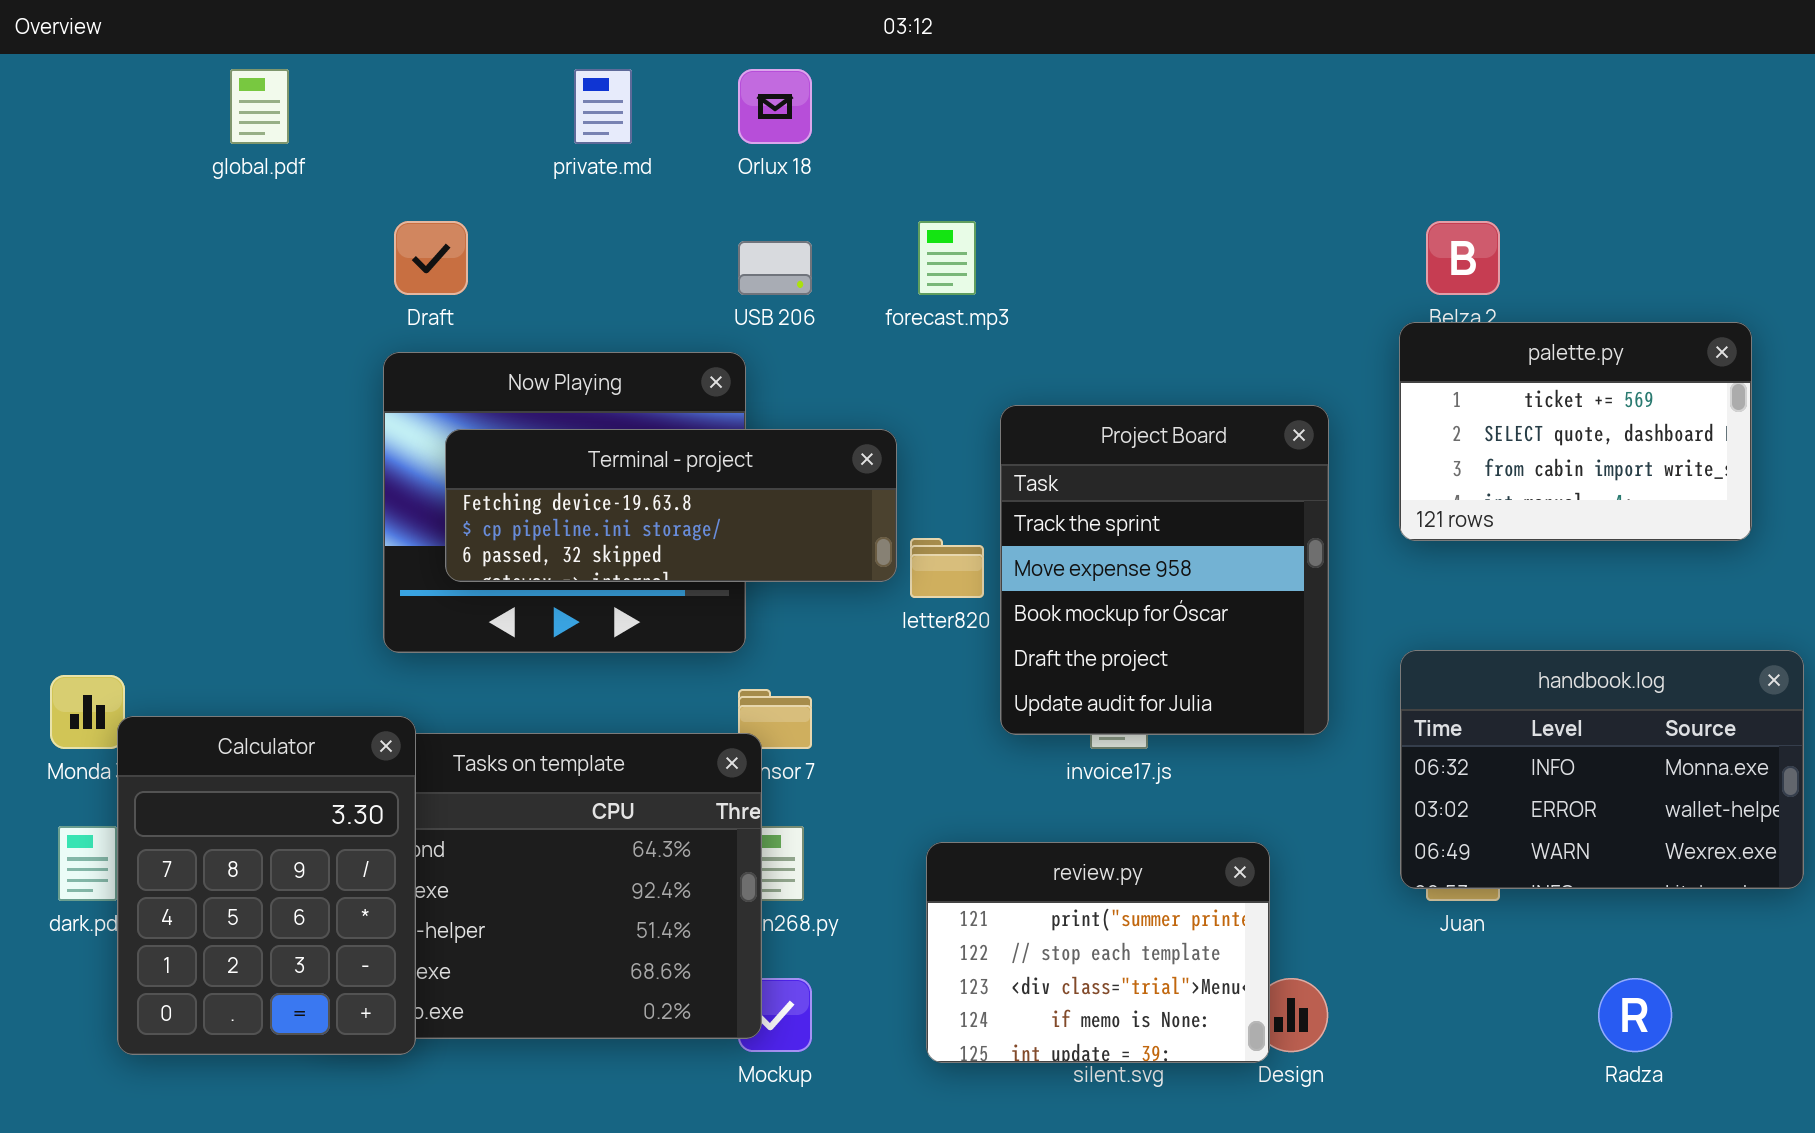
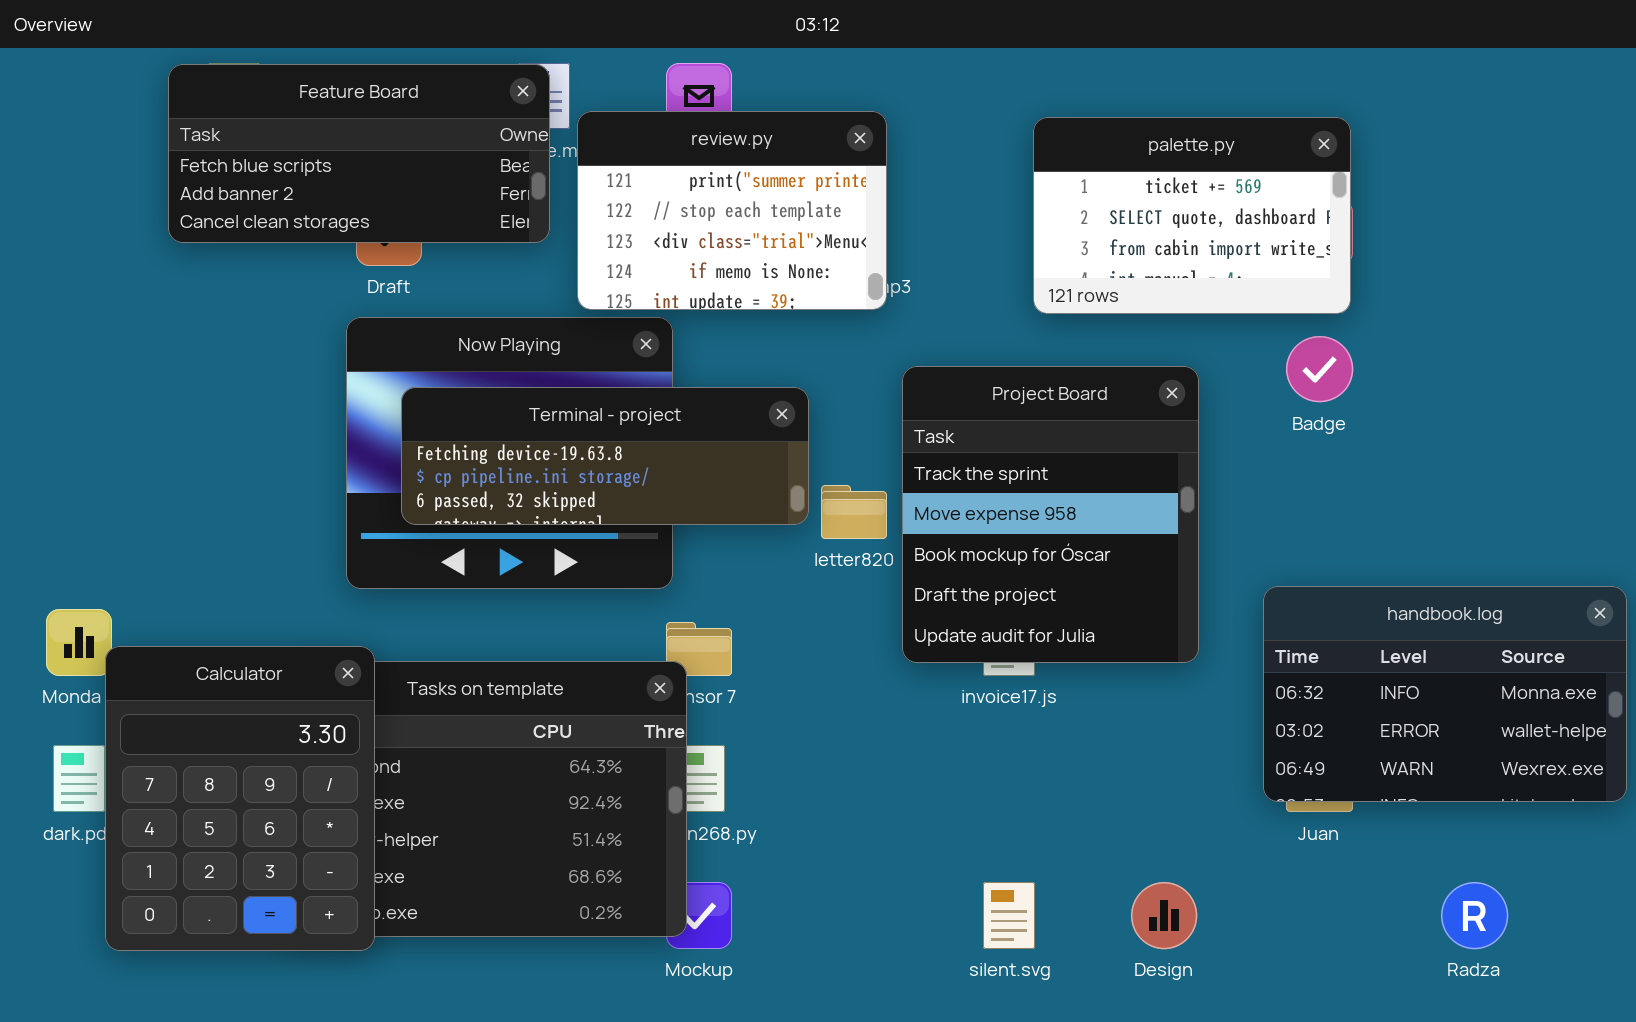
Feature Board: none -> [168,64,550,243], opened
palette.py: [1399,322,1752,541] -> [1033,117,1351,314], moved
review.py: [926,842,1270,1063] -> [577,111,887,310], moved

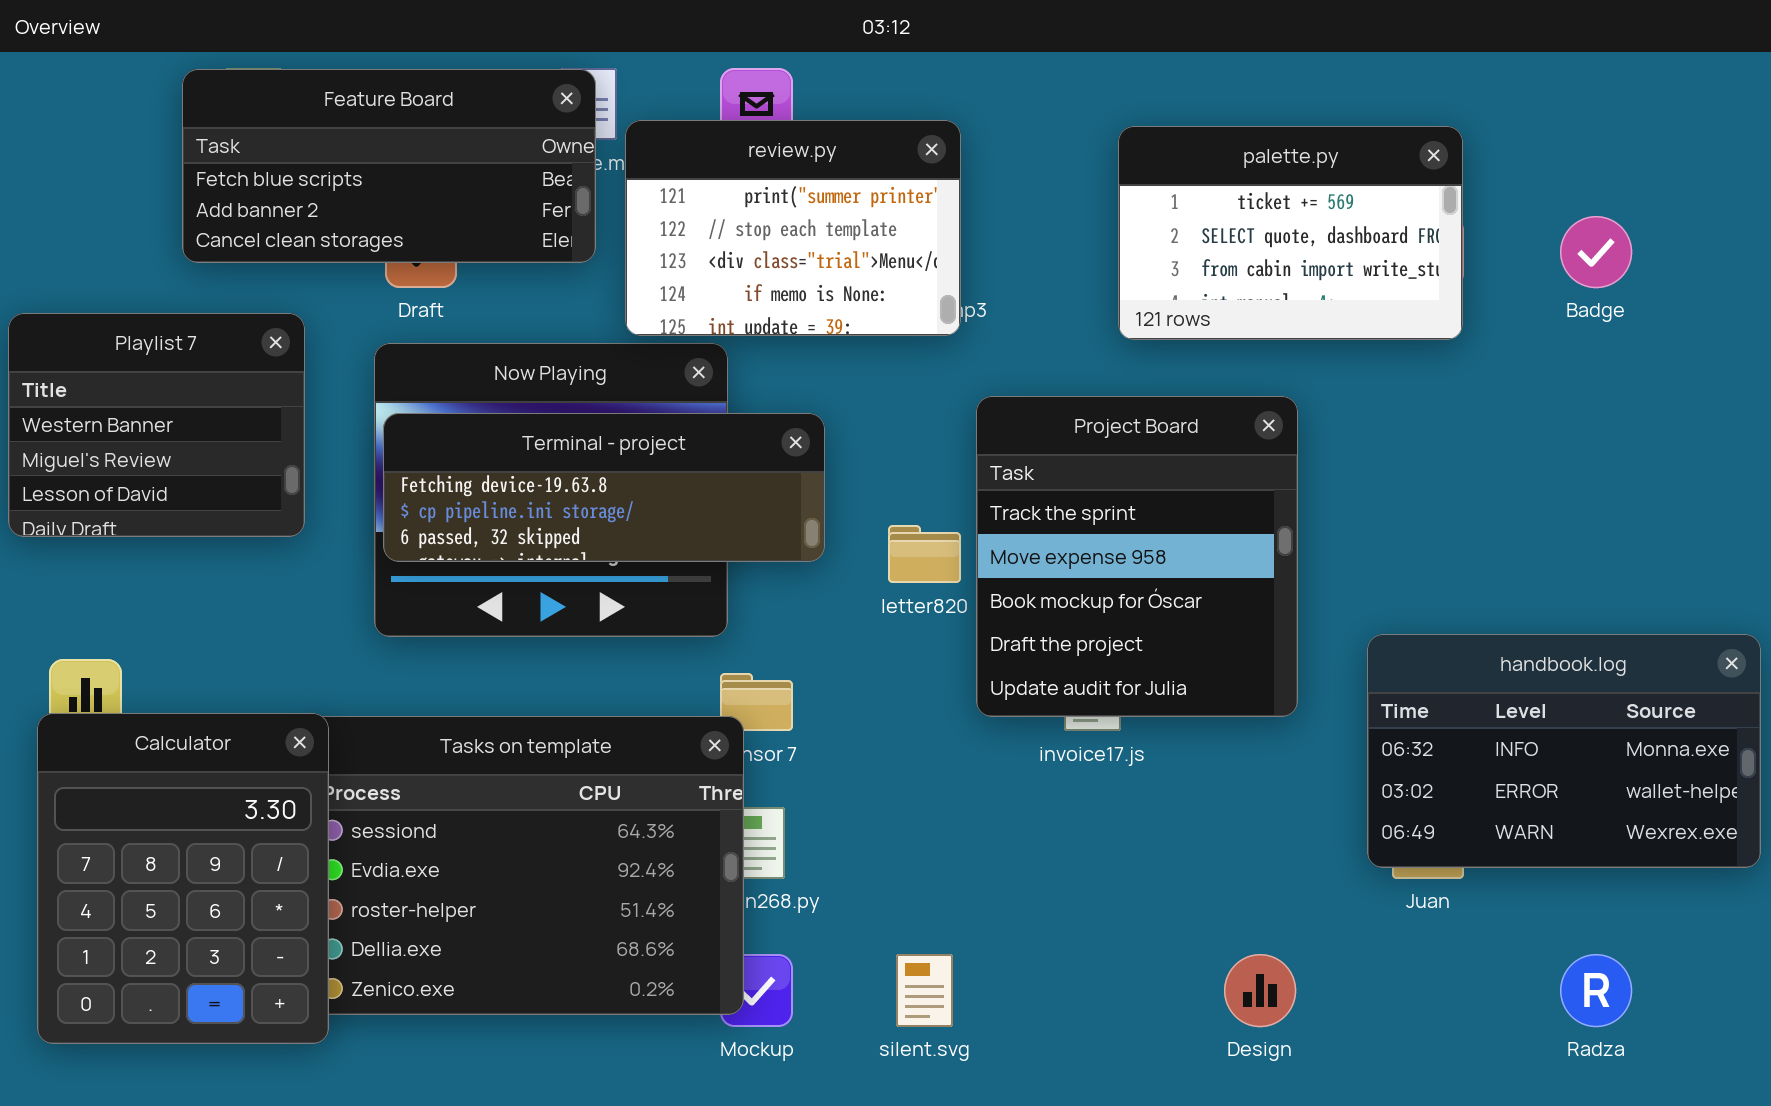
Playlist 7: none -> [8,313,305,537], opened
Badge: [1286,336,1353,402] -> [1560,216,1632,288], moved
Terminal - project: [401,387,809,525] -> [383,413,825,562], moved
Calculator: [105,646,375,951] -> [37,713,329,1044], moved
silent.svg: [983,882,1035,949] -> [896,954,953,1027], moved

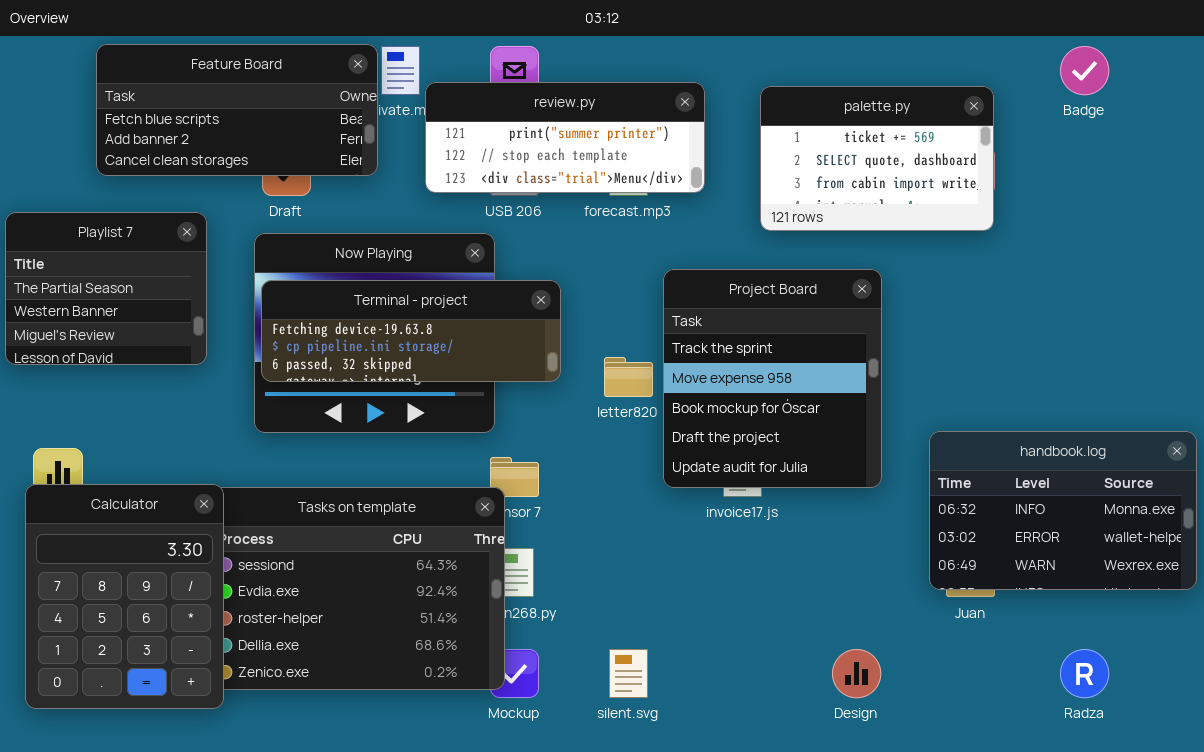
Feature Board: [182,69,596,263] -> [96,44,378,176], moved
review.py: [625,120,961,336] -> [425,82,705,193], resized
Badge: [1560,216,1632,288] -> [1060,46,1109,95], moved
Playlist 7: [8,313,305,537] -> [5,212,207,365], scrolled up 1 row

